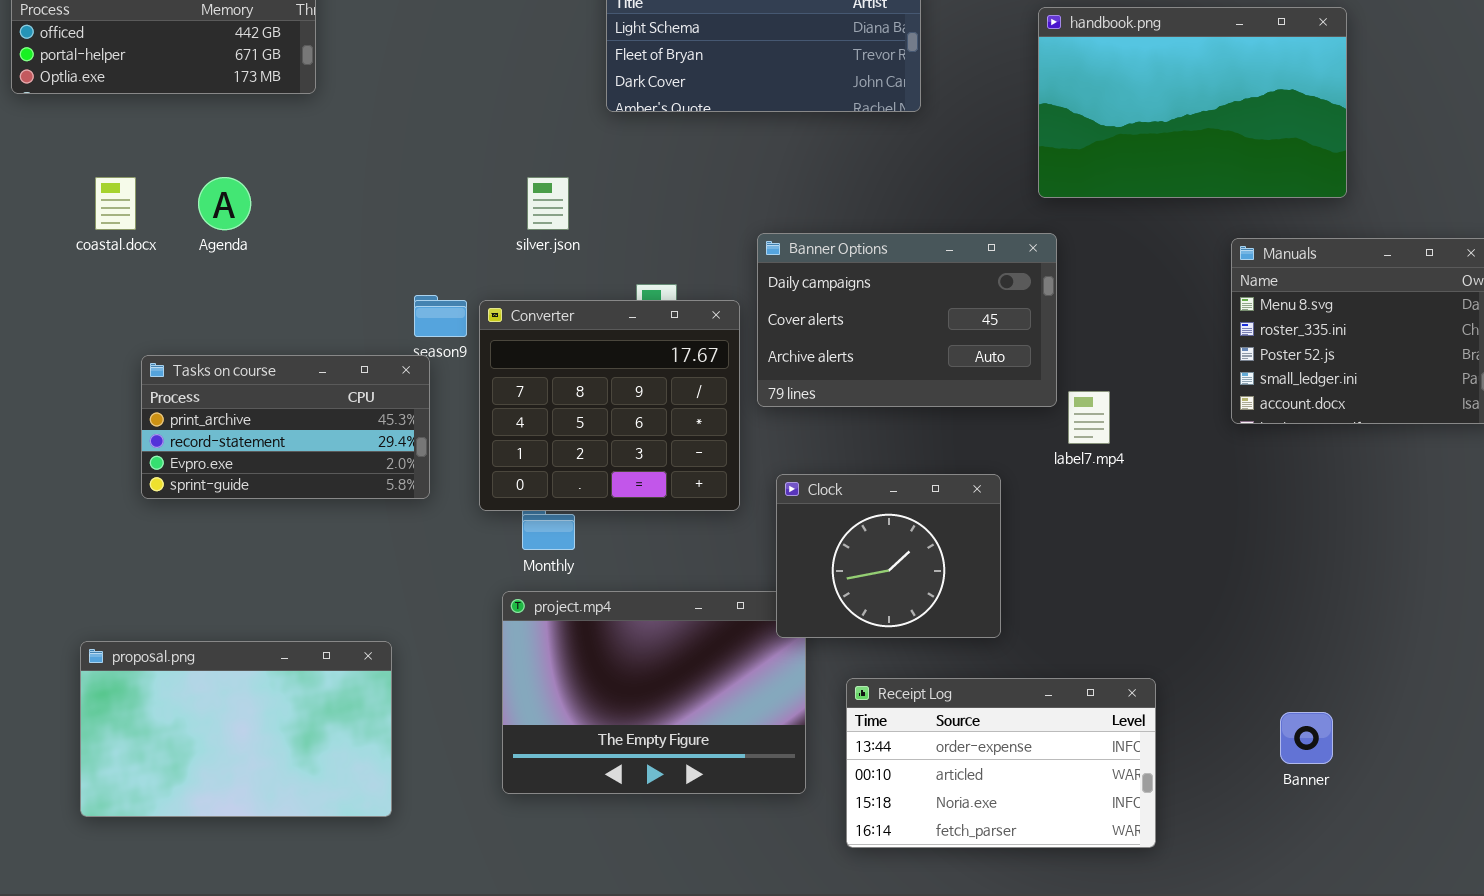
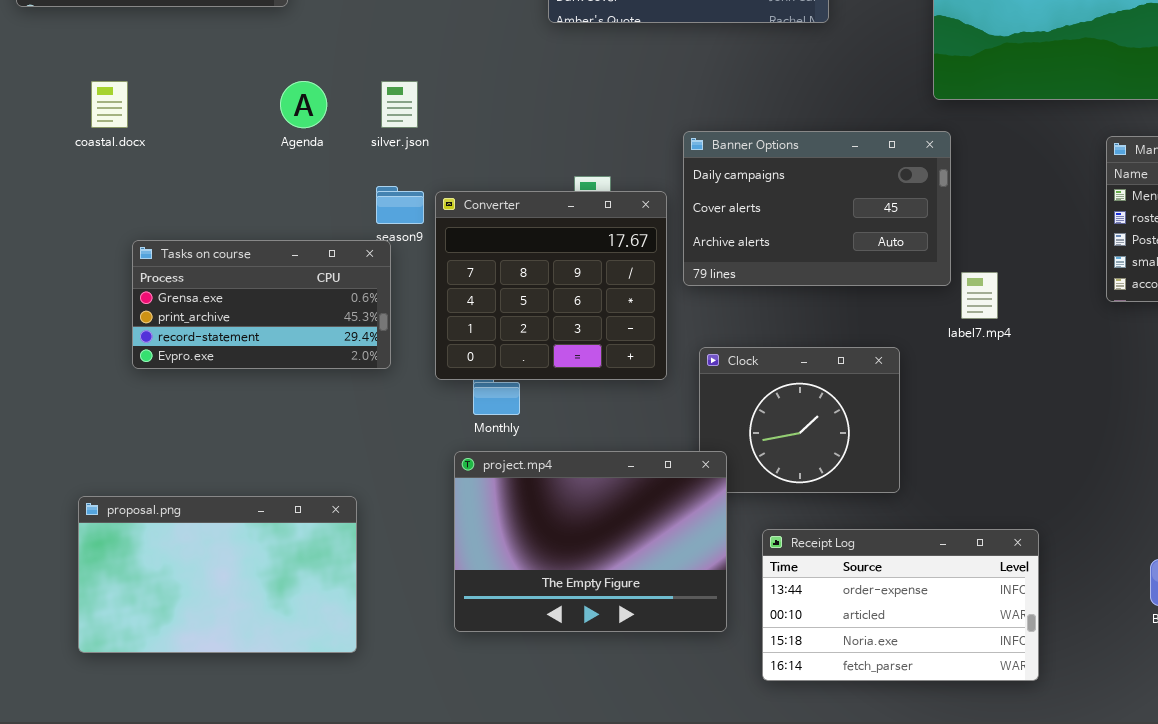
Agenda: [198,177,251,230] -> [280,81,327,128], moved
silver.json: [527,177,569,230] -> [381,81,418,128], moved
Tasks on course: [141,355,430,499] -> [132,240,391,369], scrolled up 1 row
project.mp4: [502,591,806,794] -> [454,451,727,632], raised

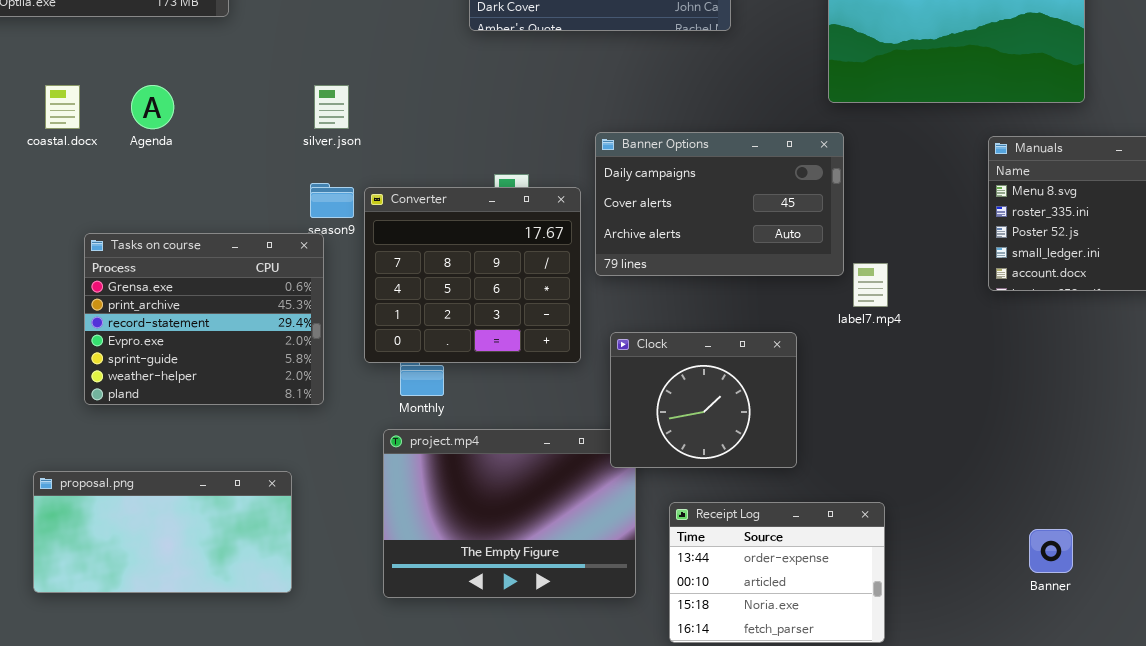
Agenda: [280,81,327,128] -> [131,85,174,129], moved
Tasks on course: [132,240,391,369] -> [84,233,324,405], resized
Clock: [699,347,900,493] -> [610,332,797,468], raised
proposal.png: [78,496,357,653] -> [33,471,292,593], resized
Receipt Log: [762,529,1039,681] -> [669,502,885,643], resized

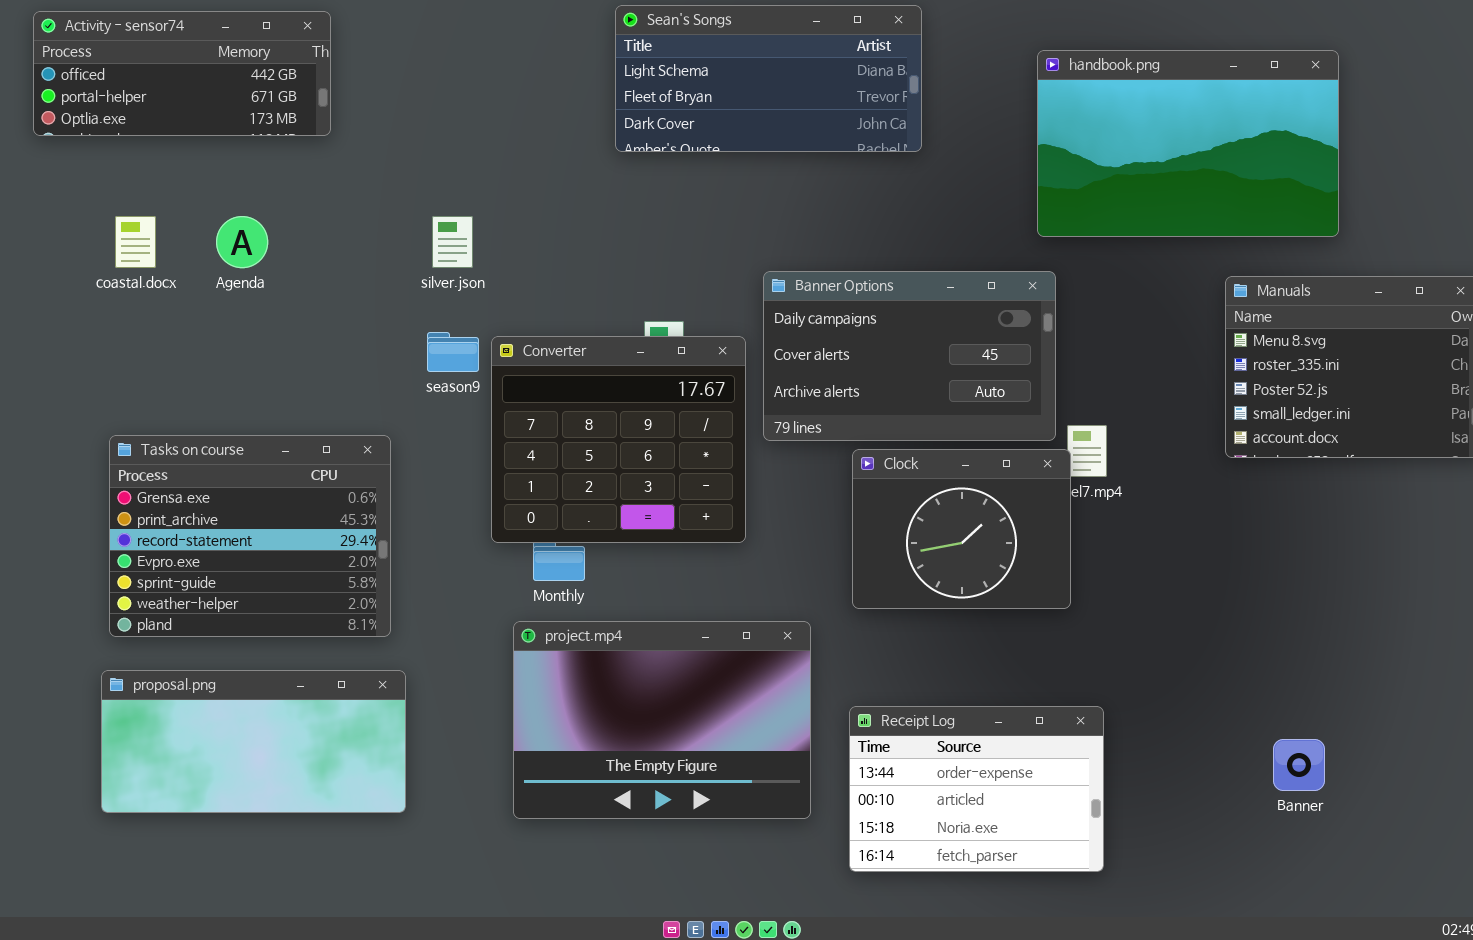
Tasks on course: [84,233,324,405] -> [109,435,391,637], moved
Clock: [610,332,797,468] -> [852,449,1071,609], moved

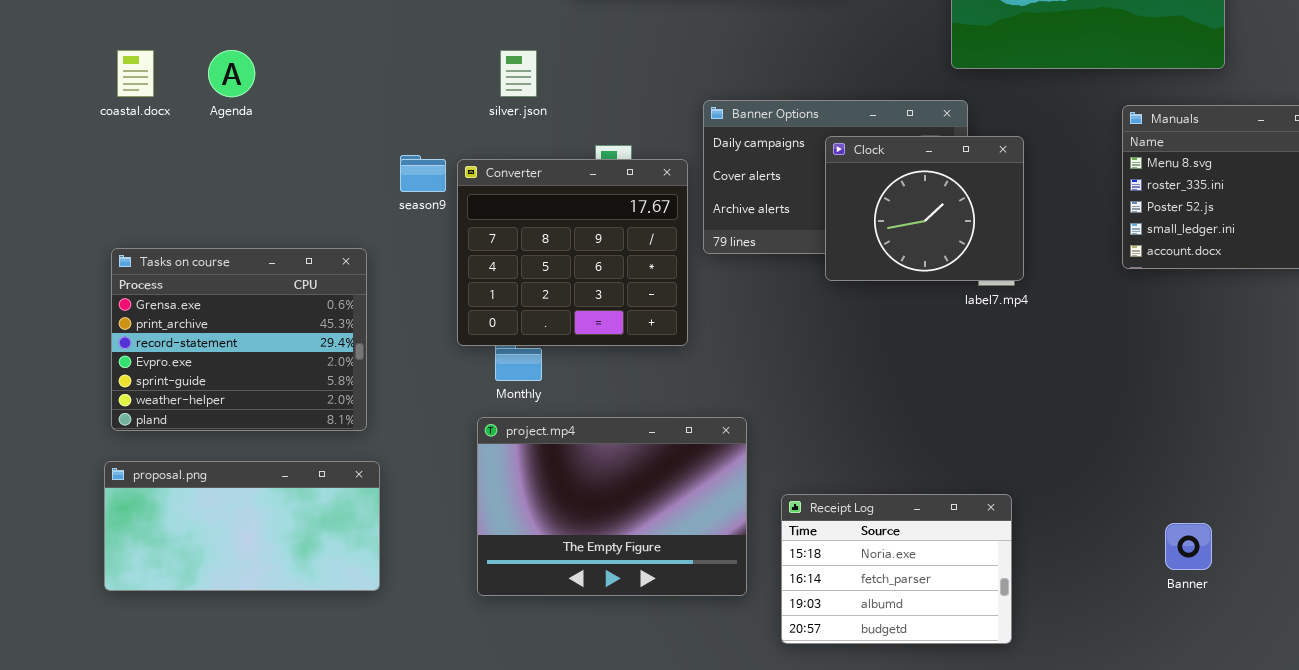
silver.json: [432,216,473,268] -> [500,50,537,97], moved
Clock: [852,449,1071,609] -> [825,136,1024,281], moved
Receipt Log: [849,706,1104,872] -> [781,494,1012,644], scrolled down 2 rows

